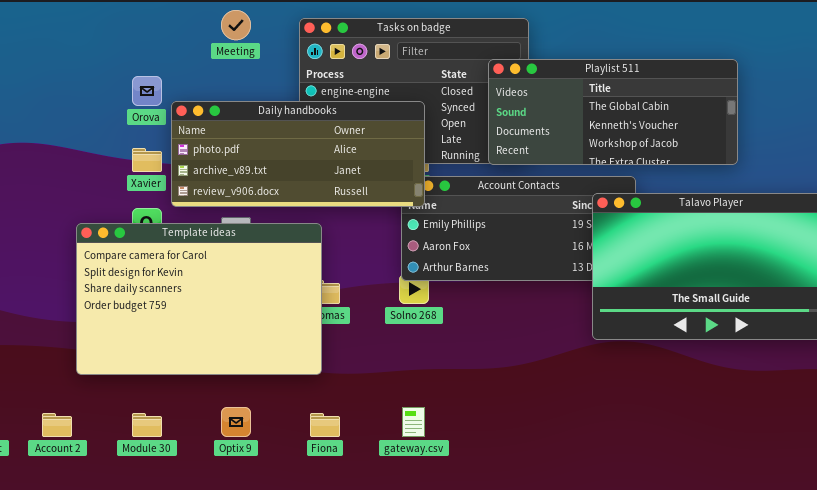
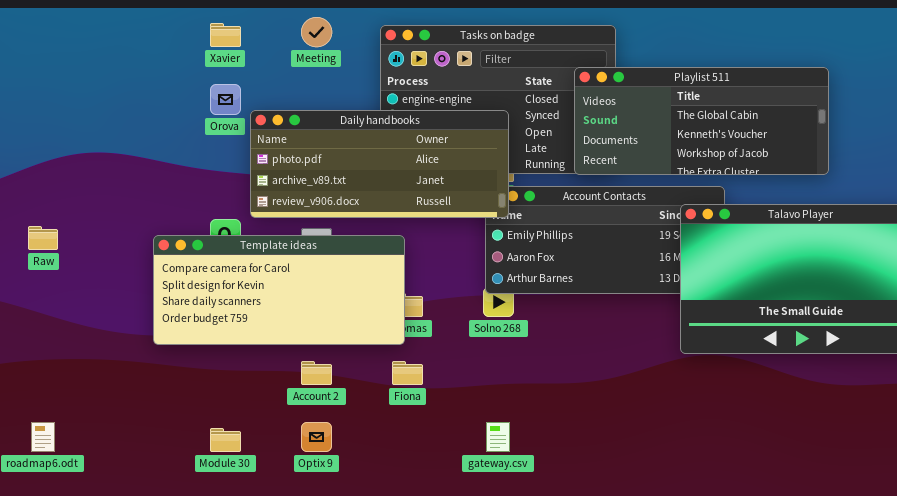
Xavier: [132,148,162,172] -> [210,23,241,47], moved
Template ideas: [76,223,322,375] -> [153,235,405,345], resized
Account 2: [42,413,72,437] -> [301,361,332,385], moved
Fiona: [310,413,340,437] -> [392,361,423,385], moved

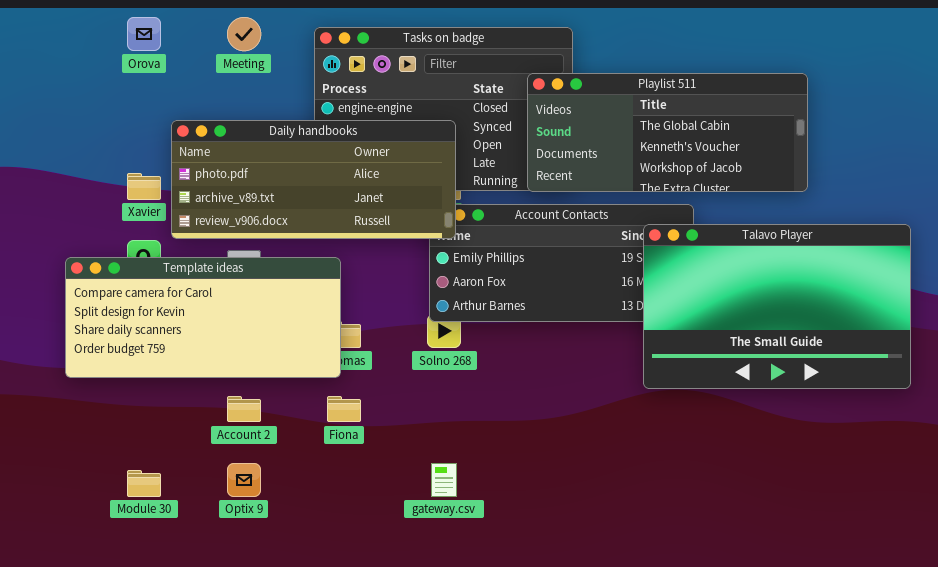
Xavier: [210,23,241,47] -> [127,173,161,200], moved
Orova: [210,84,241,115] -> [127,17,161,51], moved

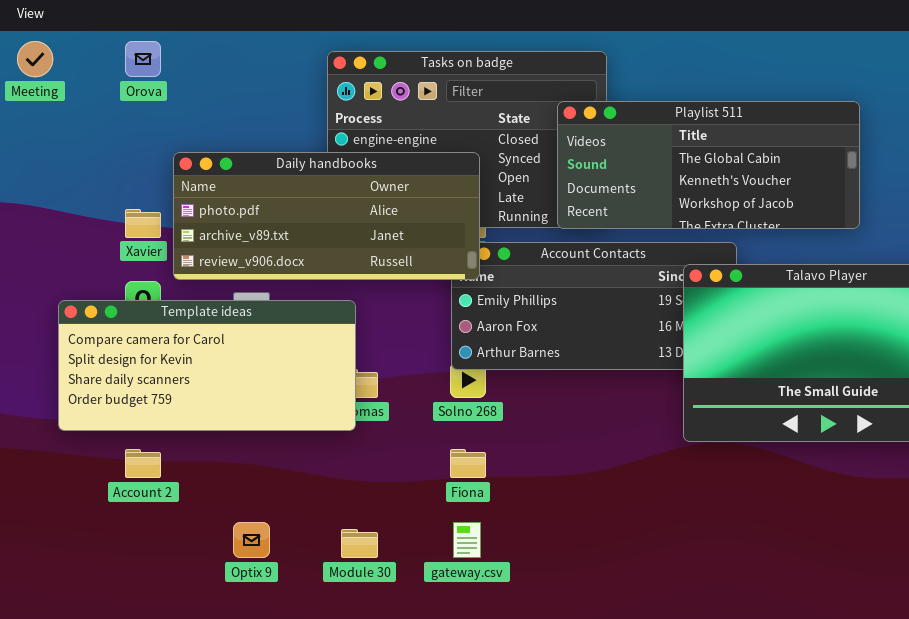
Meeting: [227,17,261,51] -> [17,41,53,77], moved
Account 2: [227,396,261,422] -> [125,449,161,478], moved
Fiona: [327,396,361,422] -> [450,449,486,478], moved
Module 30: [127,470,161,497] -> [341,529,378,558], moved

